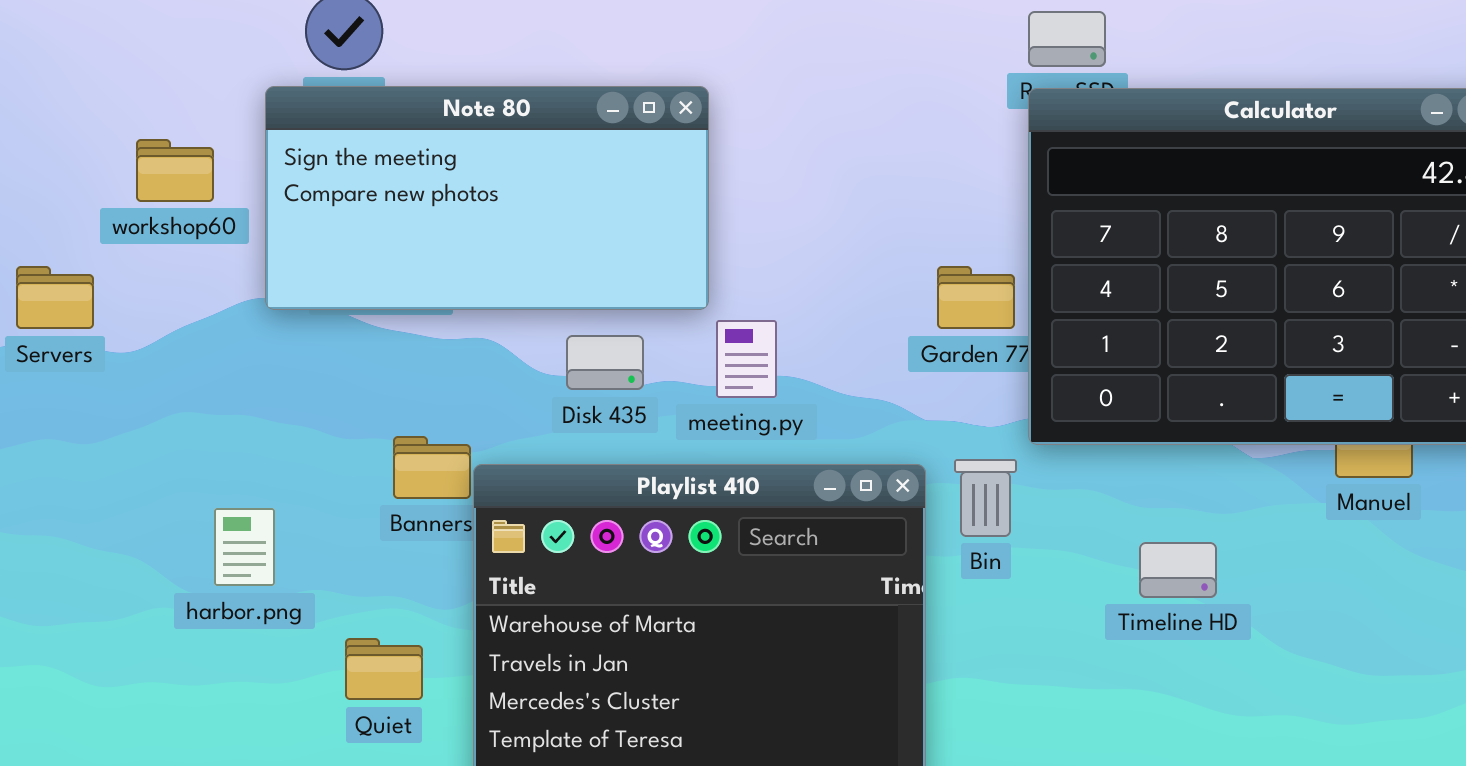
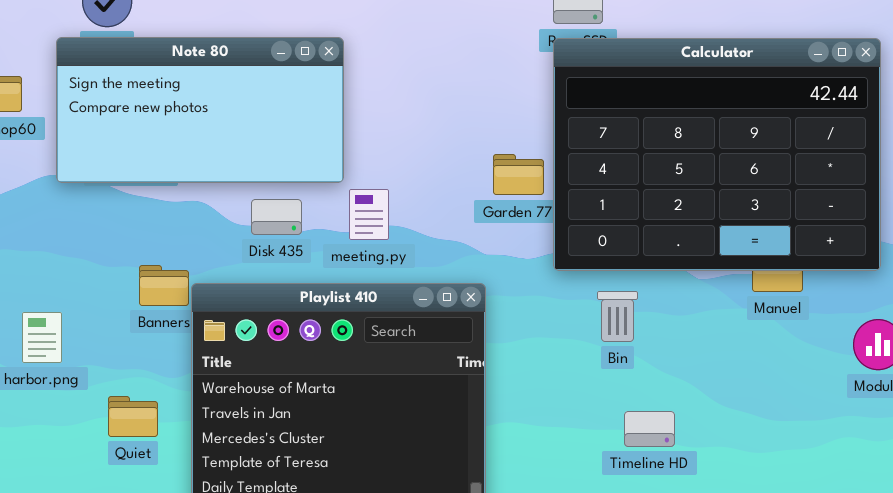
Bin: [954,459,1017,537] -> [597,291,638,342], moved
Timeline HD: [1139,542,1217,598] -> [624,411,675,447], moved

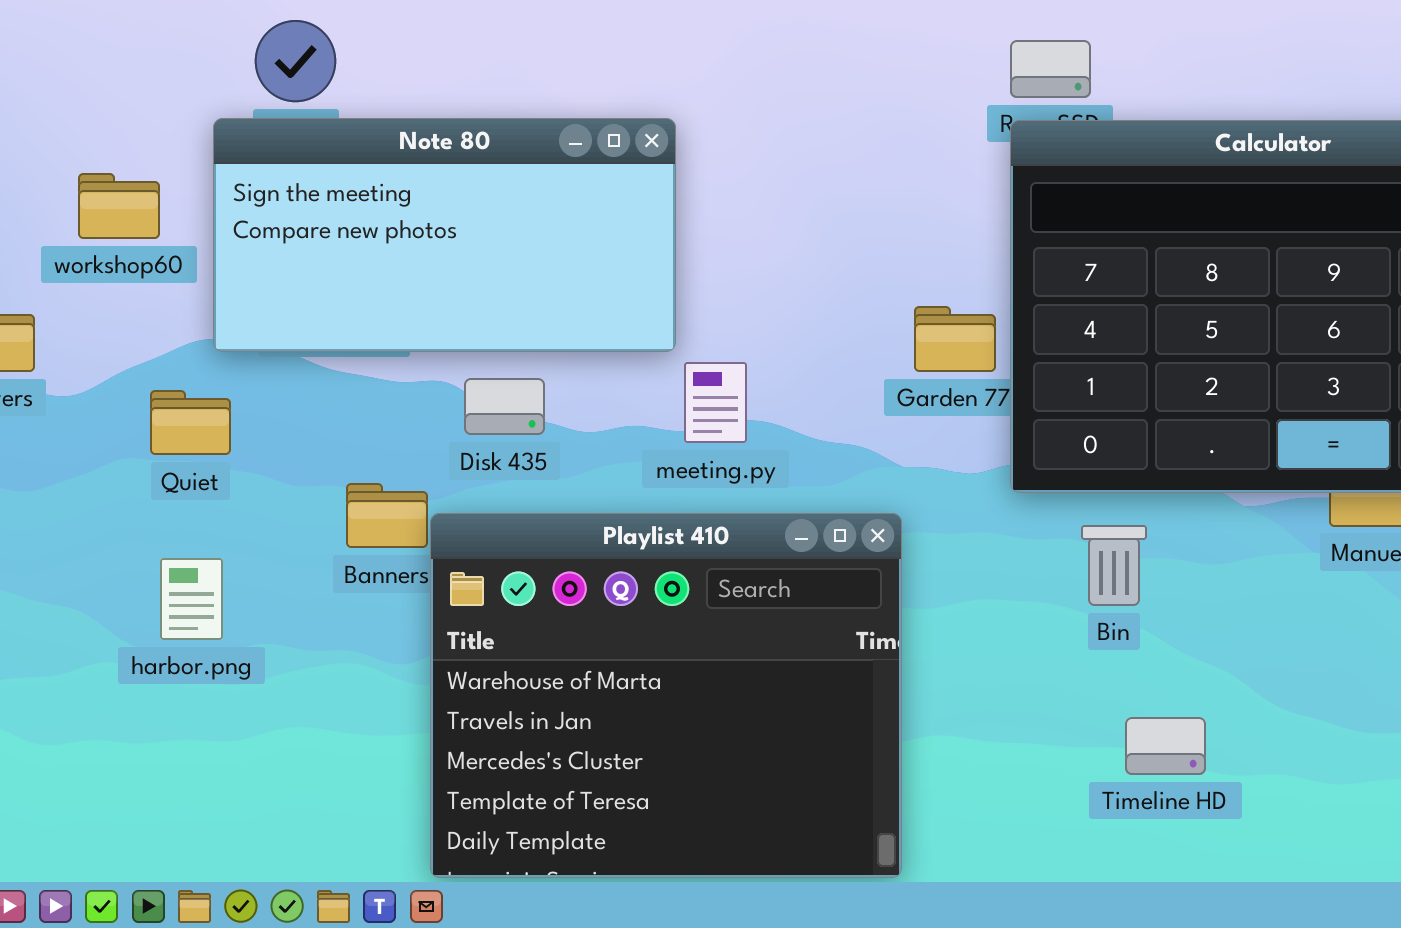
Disk 435: [251,199,302,235] -> [464,378,545,435], moved
Quiet: [108,396,158,437] -> [150,390,231,455], moved

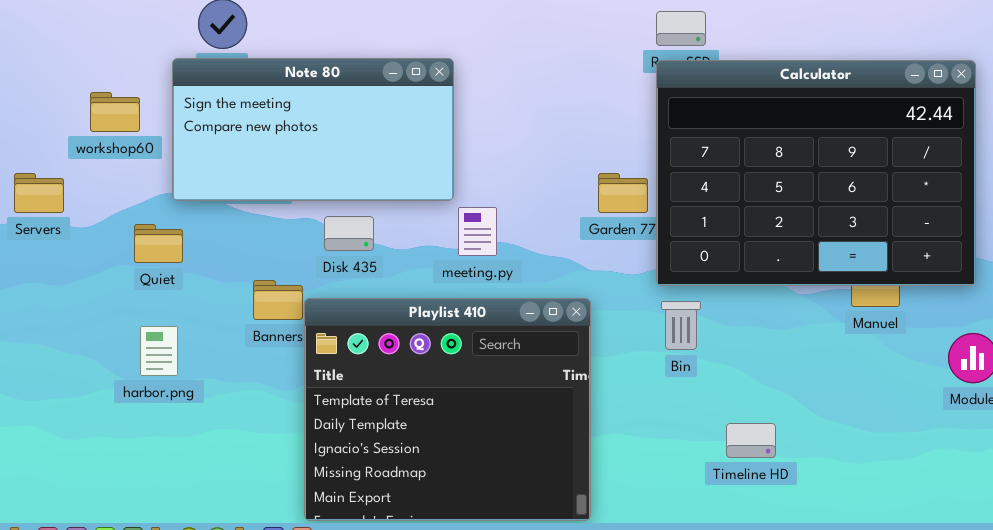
Playlist 410: [430,513,902,878] -> [304,298,591,521], scrolled down 3 rows
Bin: [1081,525,1147,606] -> [661,301,701,350], moved

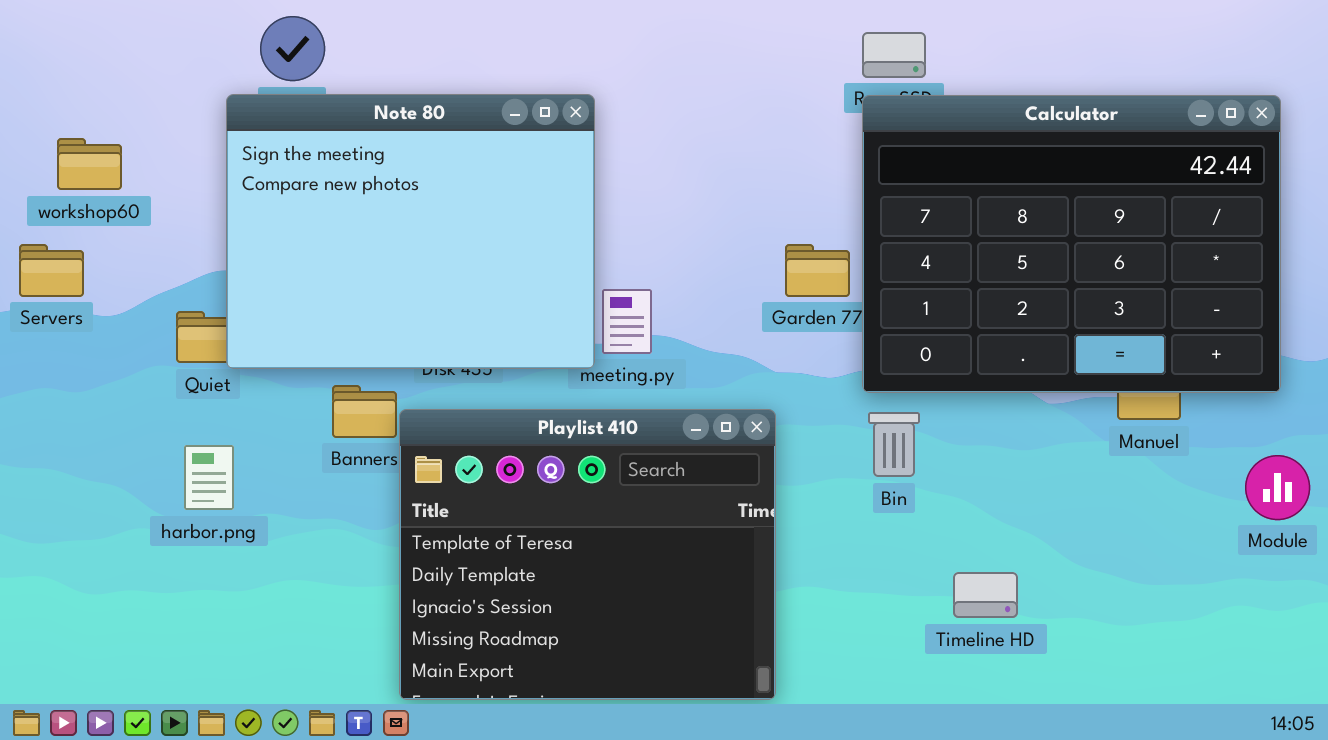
Note 80: [172,58,454,201] -> [226,94,595,369], resized
workshop60: [90,92,140,132] -> [57,138,122,190], moved

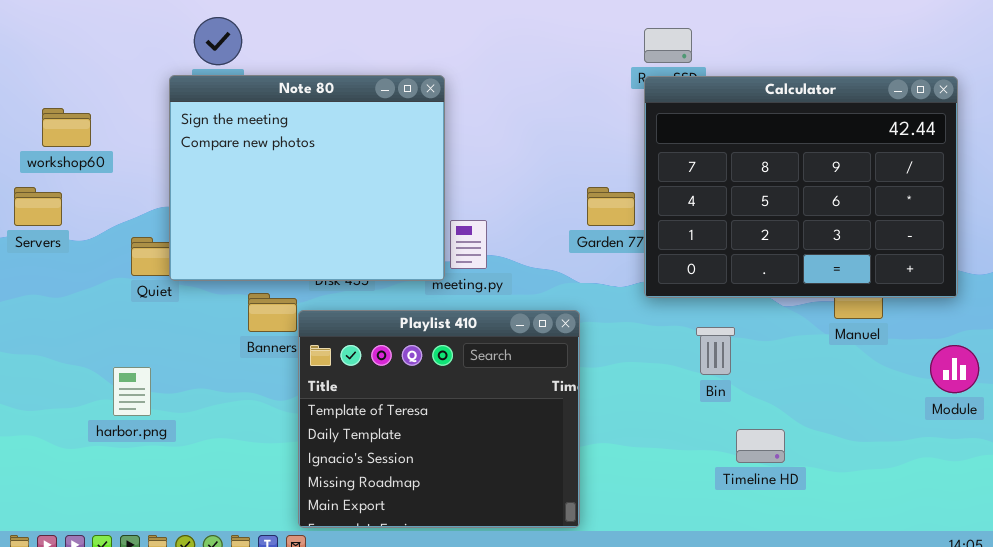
Bin: [868,412,920,477] -> [696,327,735,375], moved
harbor.png: [184,445,234,510] -> [113,367,151,416], moved
Timeline HD: [953,572,1018,618] -> [736,429,785,463], moved

